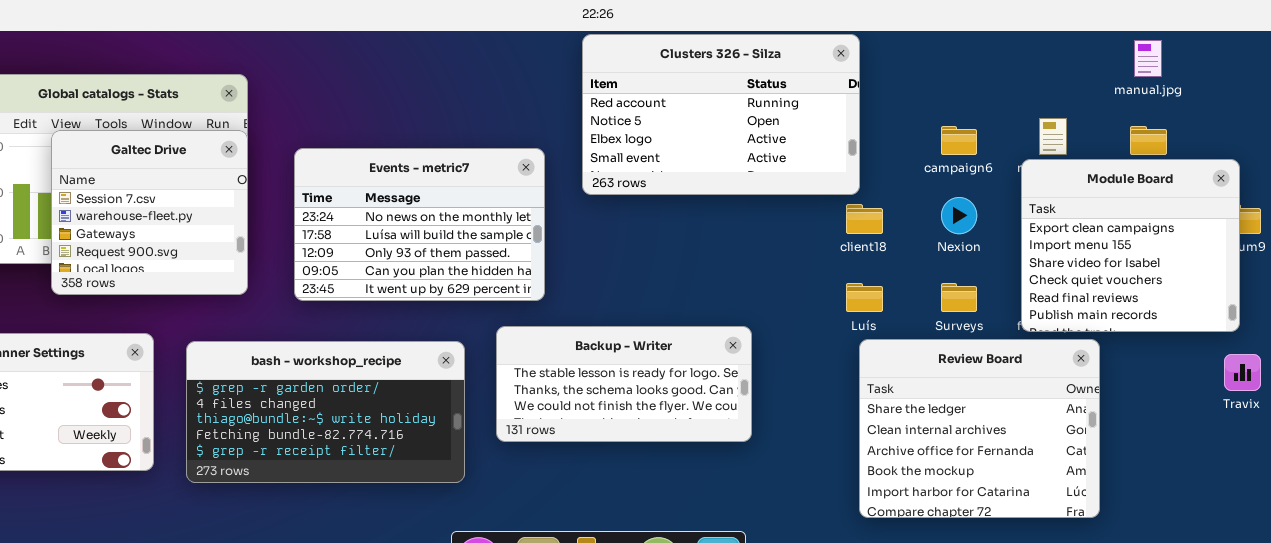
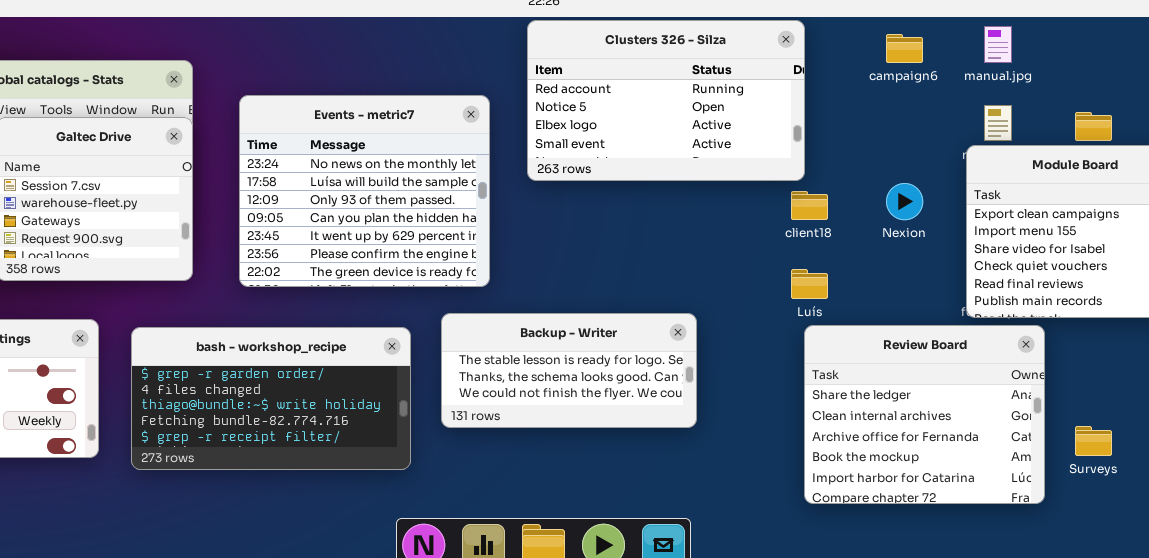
manual.jpg: [1134,40,1162,77] -> [984,26,1012,63], moved
campaign6: [941,126,977,155] -> [886,34,923,63], moved
Events - metric7: [294,148,545,301] -> [239,95,490,287], resized
Surveys: [941,283,977,312] -> [1075,426,1112,456], moved

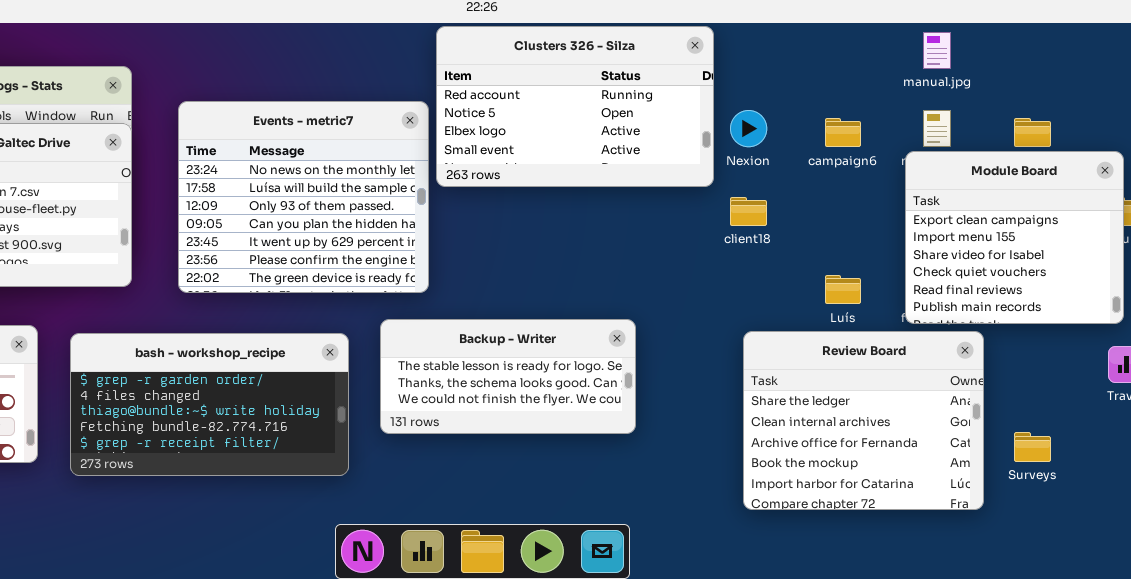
Clusters 326 - Silza: [527,20,805,181] -> [436,26,714,187], moved
campaign6: [886,34,923,63] -> [825,118,861,147], moved
Nexion: [886,183,923,220] -> [730,110,767,147], moved
Luís: [791,269,828,299] -> [825,275,861,304], moved

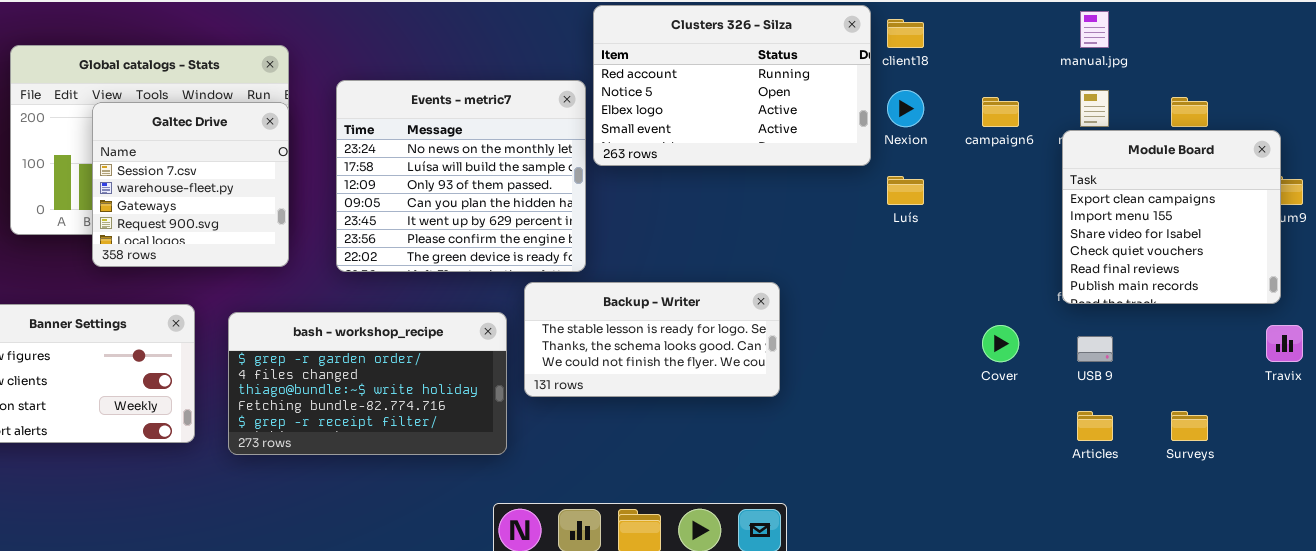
client18: [730,197,767,226] -> [887,19,924,48], moved
Luís: [825,275,861,304] -> [887,176,924,205], moved
Backup - Writer: [380,319,636,434] -> [524,282,780,397], moved
Review Board: [743,331,984,510] -> none, closed

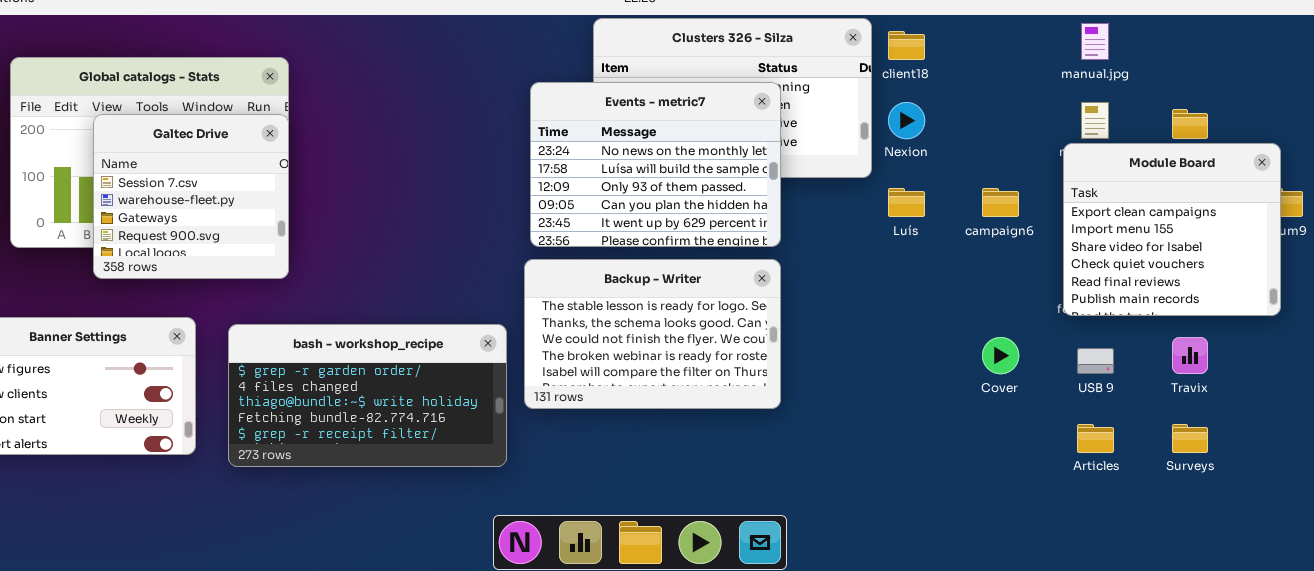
Events - metric7: [336,80,586,272] -> [530,82,781,247], moved, resized
campaign6: [982,97,1019,127] -> [982,188,1019,217], moved
Backup - Writer: [524,282,780,397] -> [524,259,781,409], resized
Travix: [1266,325,1303,362] -> [1172,337,1208,374], moved

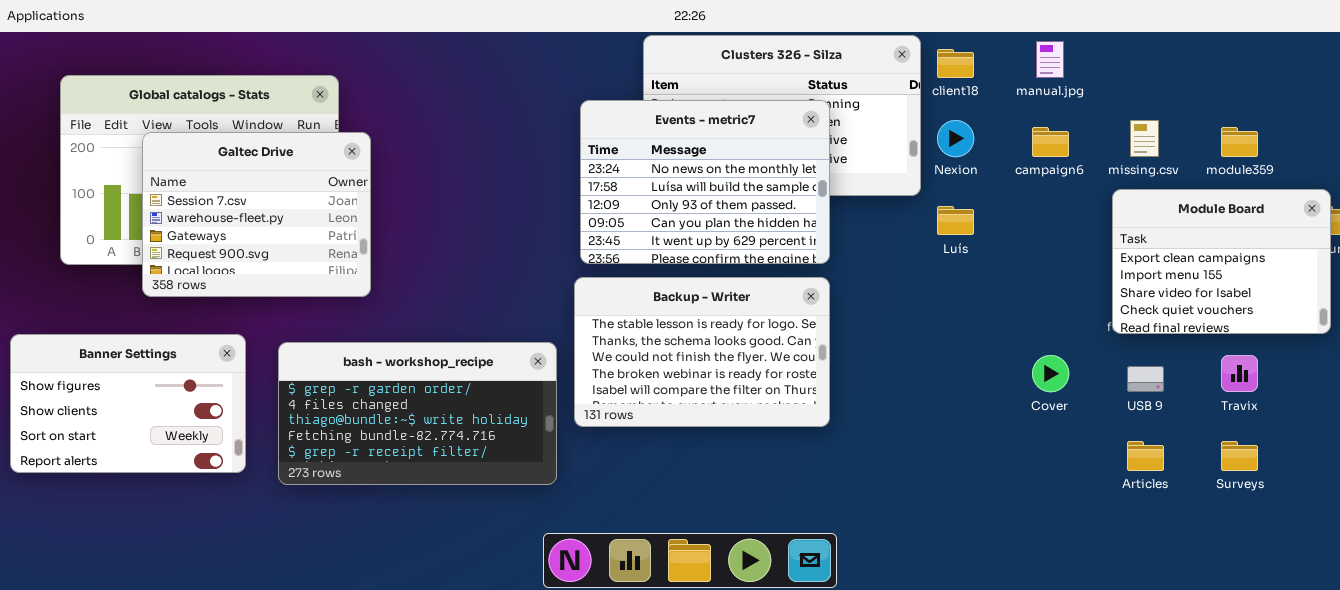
manual.jpg: [1081,23,1109,60] -> [1036,41,1064,78], moved
Galtec Drive: [93,114,289,279] -> [142,132,371,297], resized
Module Board: [1063,143,1281,316] -> [1112,189,1331,334], resized
campaign6: [982,188,1019,217] -> [1032,127,1069,157], moved

